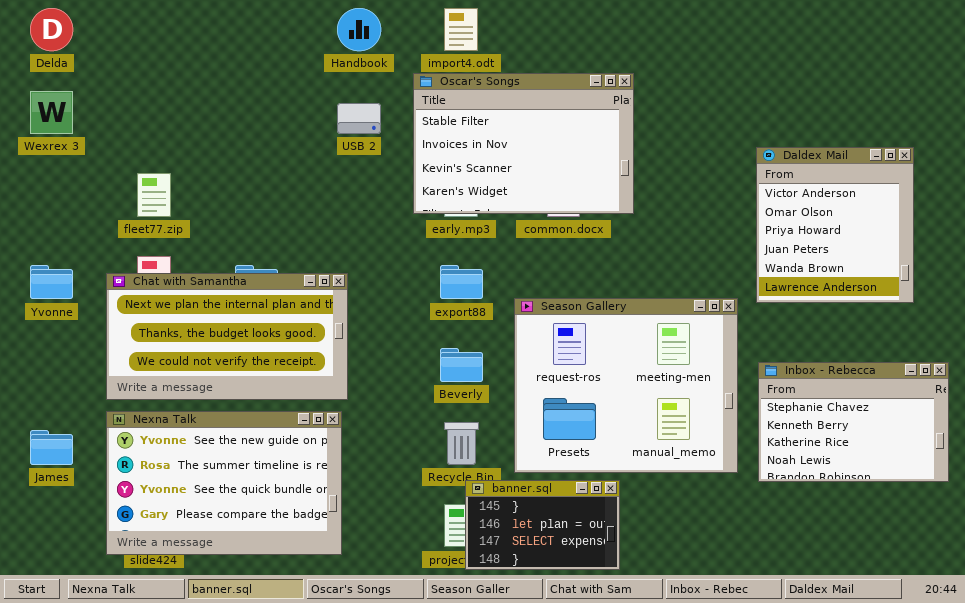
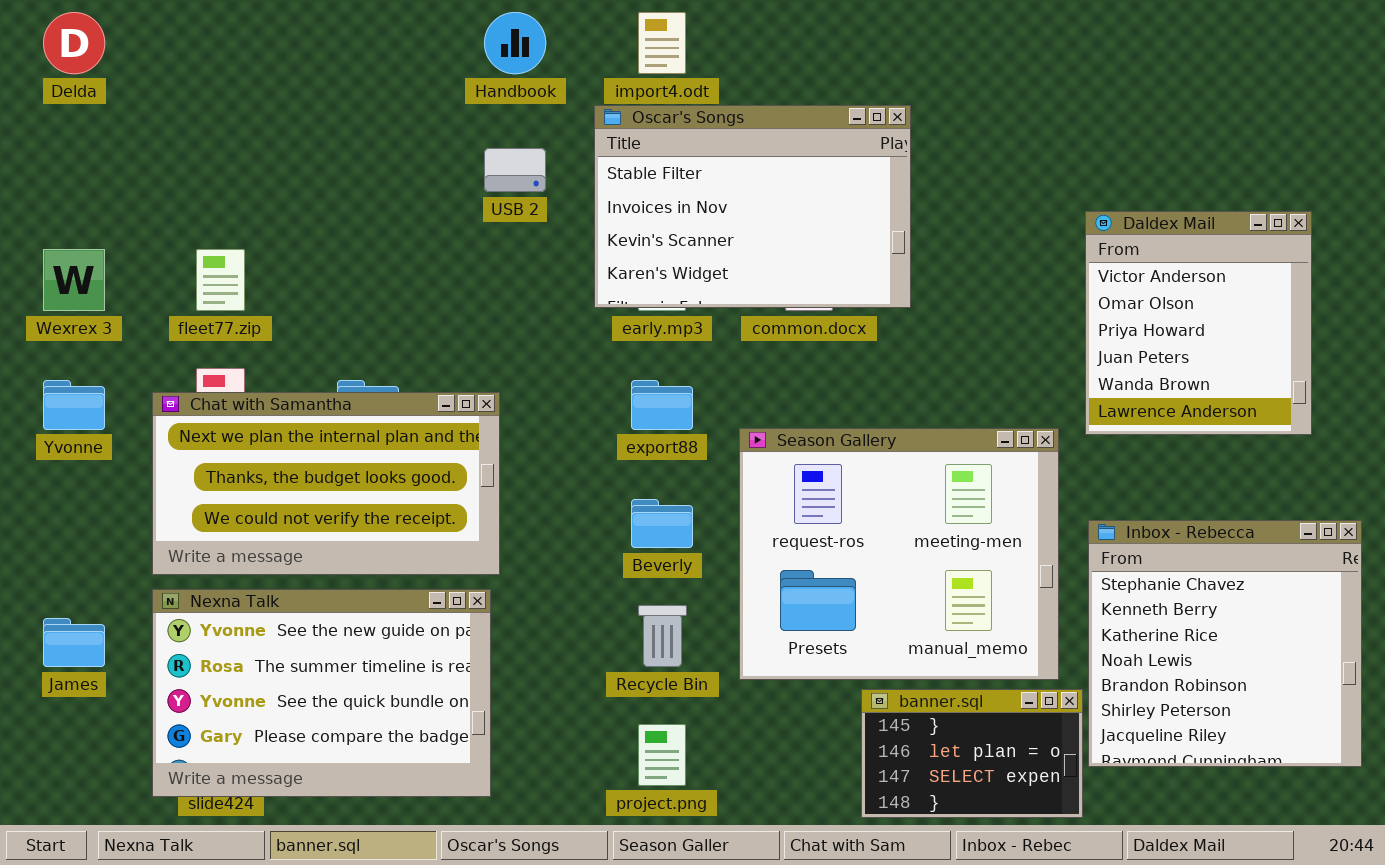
Wexrex 3: [30,91,73,134] -> [43,249,105,311], moved
Inbox - Rebecca: [758,362,949,482] -> [1088,520,1362,767], resized
banner.sql: [465,480,620,570] -> [861,689,1083,818], moved

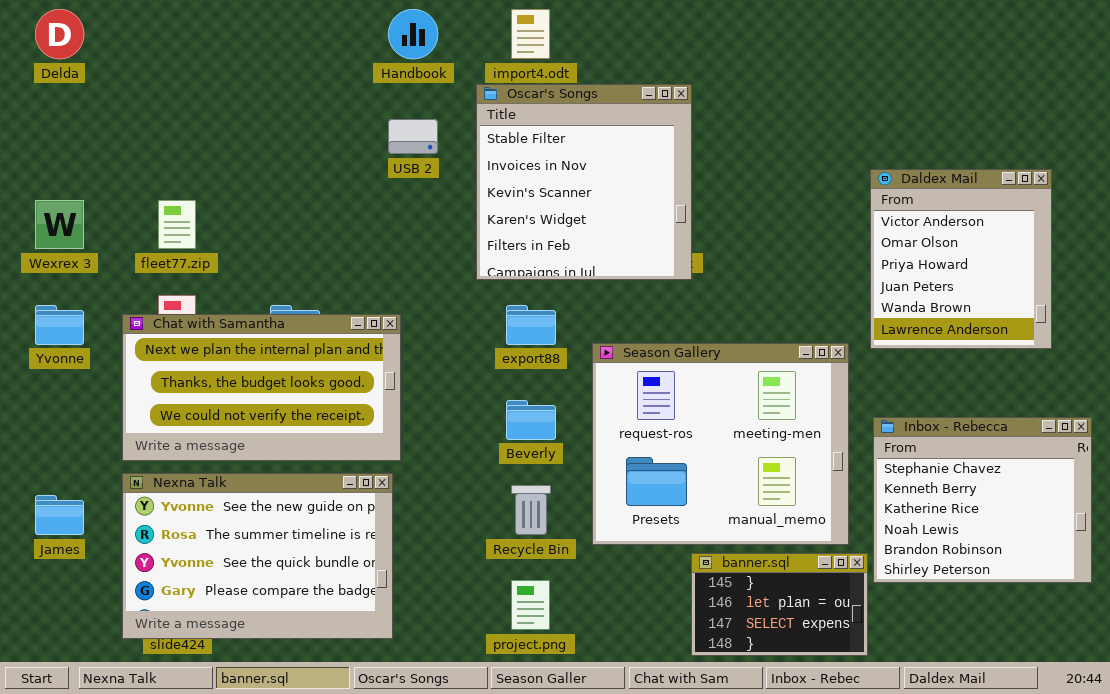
Oscar's Songs: [594,105,911,308] -> [476,84,692,280], resized
Inbox - Rebecca: [1088,520,1362,767] -> [873,417,1092,583], resized

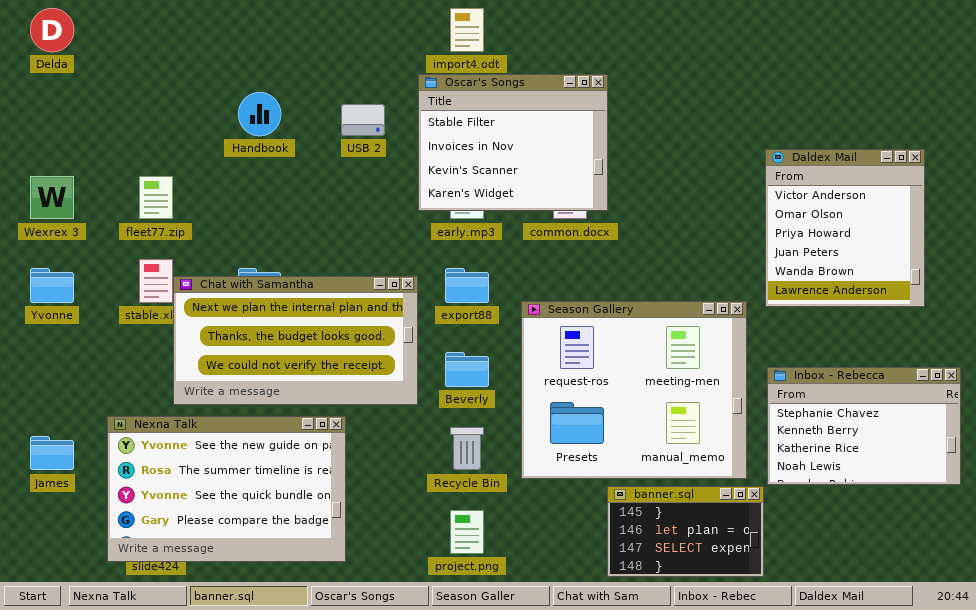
Handbook: [388,9,438,59] -> [238,92,281,136], moved
Oscar's Songs: [476,84,692,280] -> [418,74,608,211], resized
Chat with Samantha: [122,314,401,461] -> [173,276,418,405], moved
Inbox - Rebecca: [873,417,1092,583] -> [767,367,961,485], resized

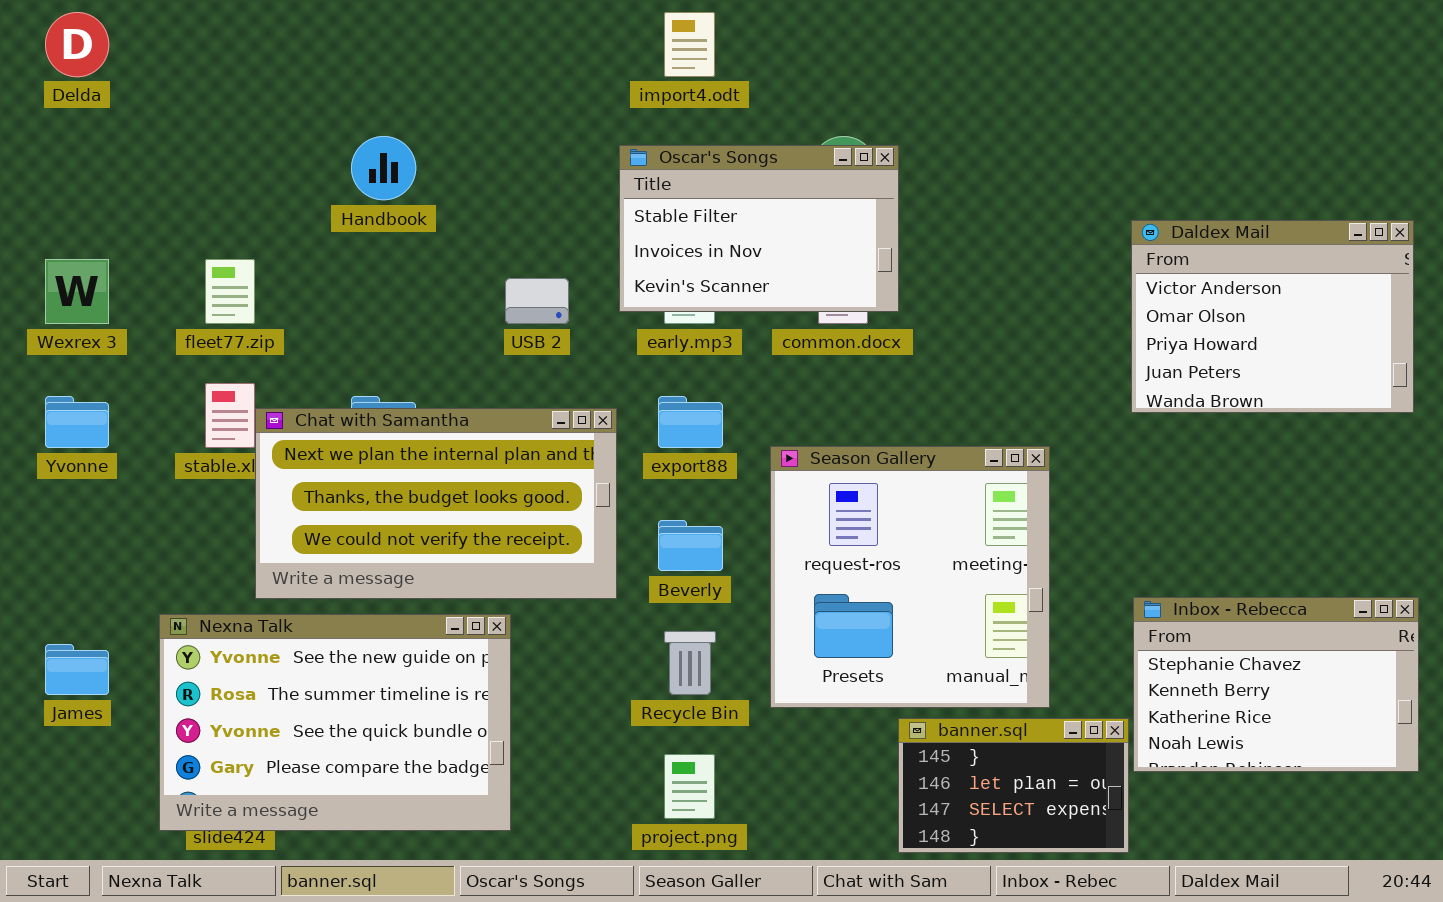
Oscar's Songs: [418,74,608,211] -> [619,145,899,312], resized
USB 2: [341,104,385,136] -> [505,278,569,324], moved
Daldex Mail: [765,149,925,307] -> [1131,220,1414,413], resized
Season Gallery: [521,301,747,479] -> [770,446,1050,708], resized
Inbox - Rebecca: [767,367,961,485] -> [1133,597,1419,772], moved

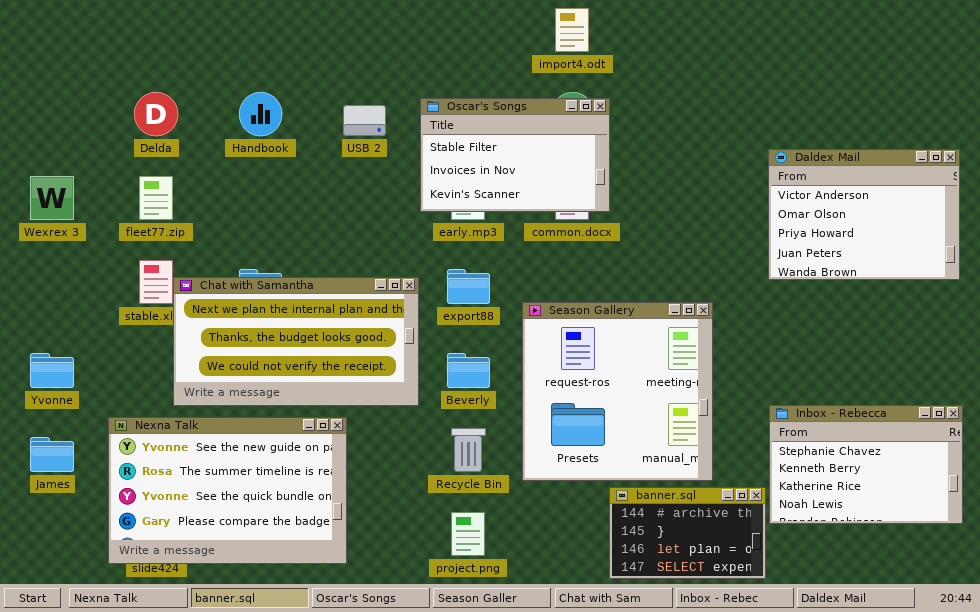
Delda: [45,12,109,77] -> [134,92,178,136], moved
import4.odt: [664,12,715,77] -> [555,8,589,52], moved
USB 2: [505,278,569,324] -> [343,105,386,136], moved
Yvonne: [45,396,109,448] -> [30,353,74,388], moved
banner.sql: [898,718,1129,853] -> [609,487,766,579], scrolled up 1 row

